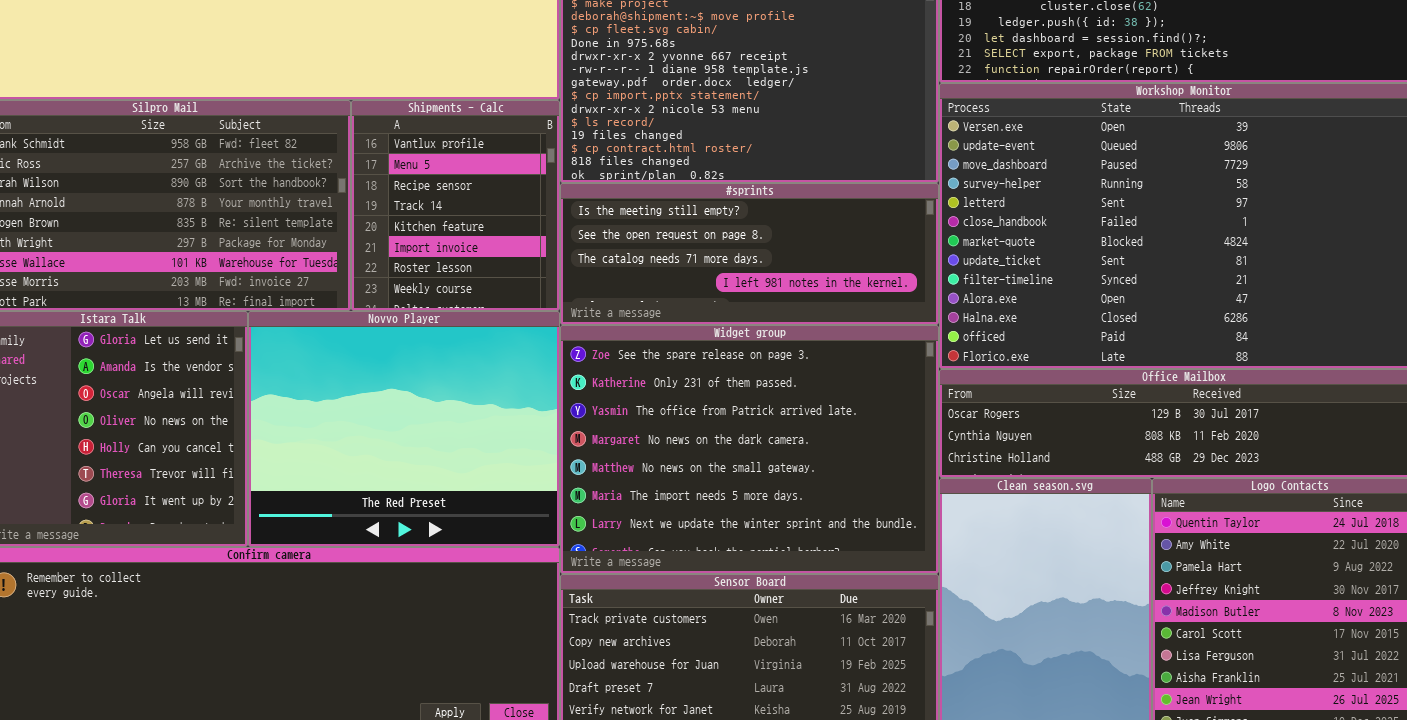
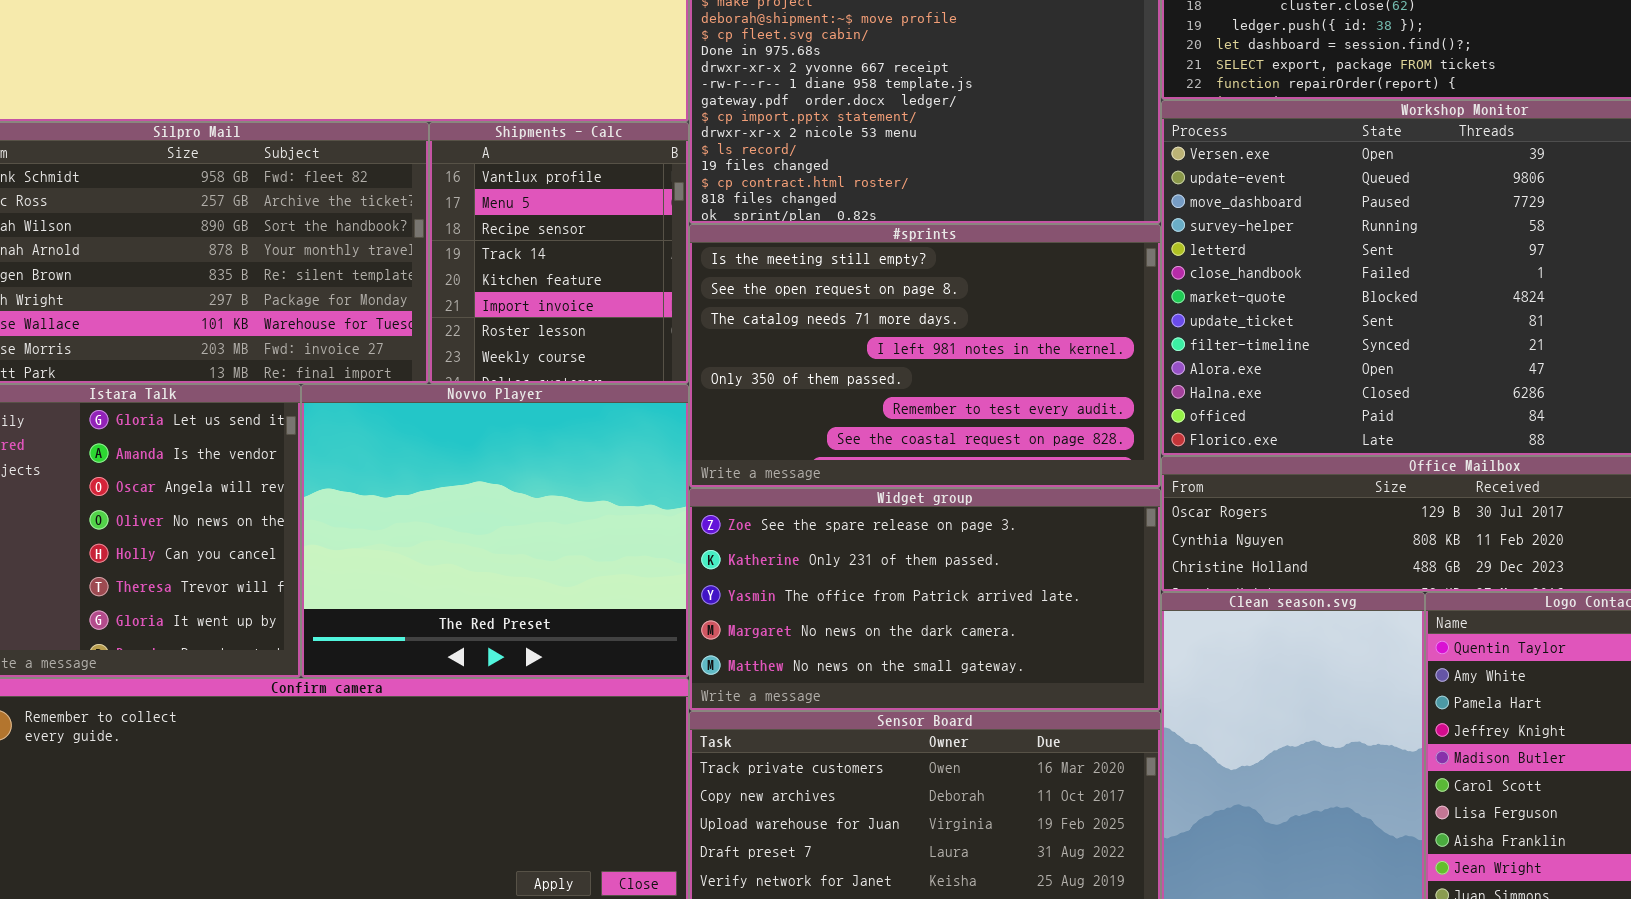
#sprints: [560,183,939,325] -> [689,224,1161,488], resized
Widget group: [560,325,939,574] -> [689,488,1161,711], resized

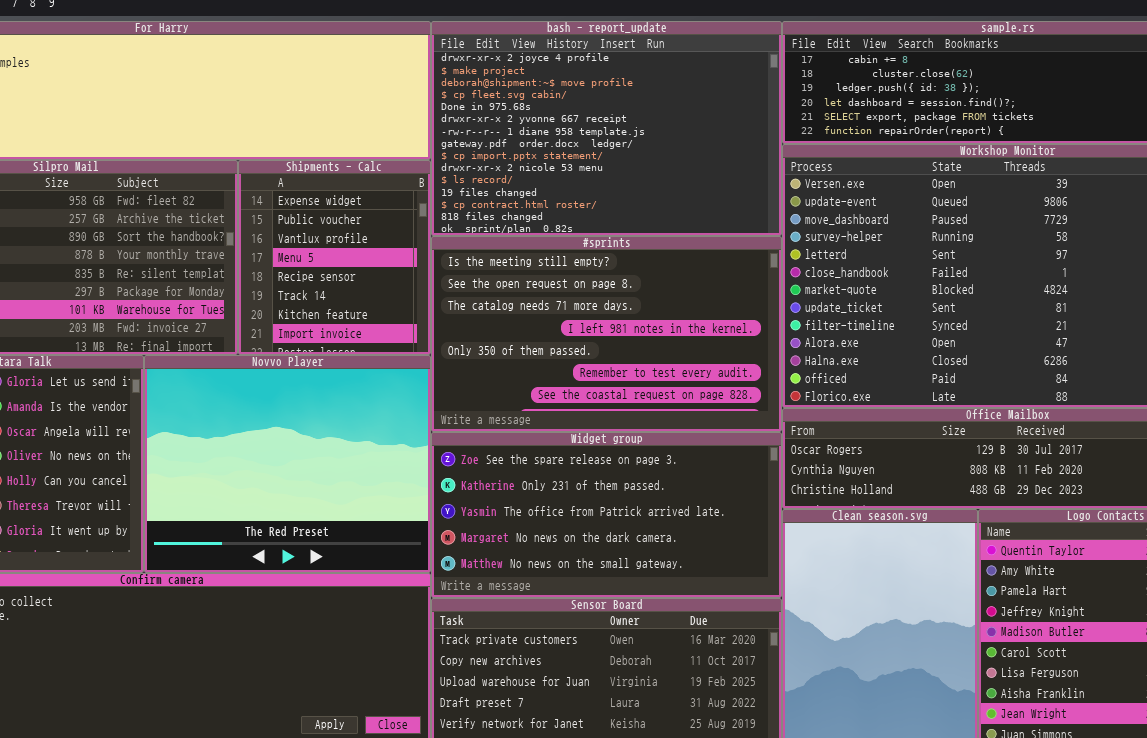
Shipments - Calc: [429,122,689,384] -> [238,160,431,355], scrolled up 2 rows

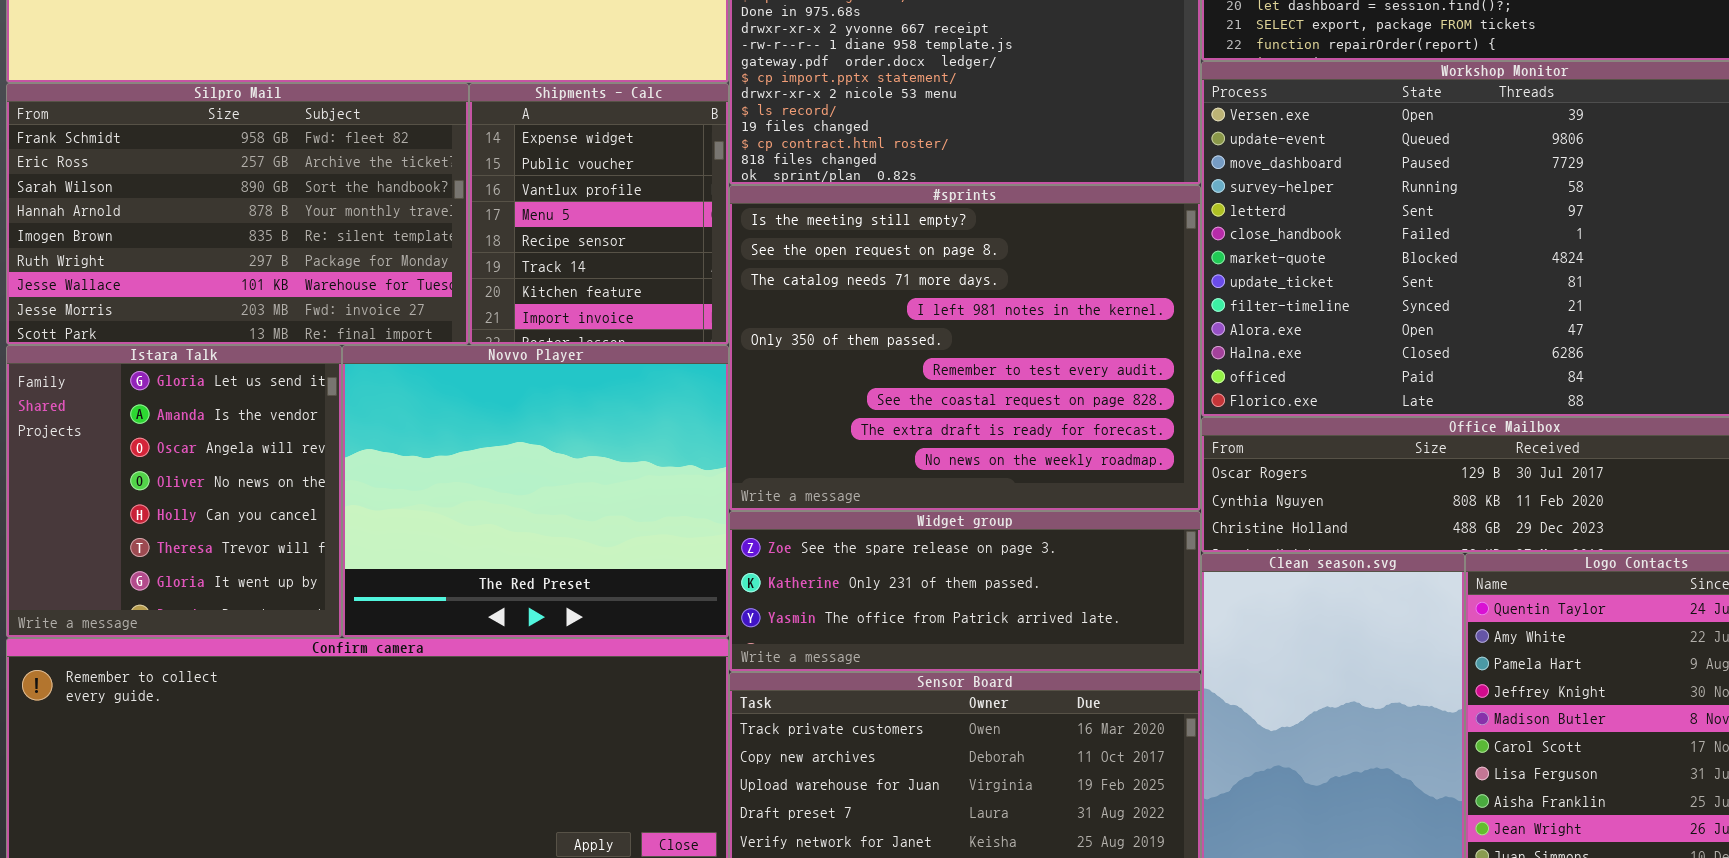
#sprints: [431,236,782,432] -> [729,185,1201,511], resized
Widget group: [431,432,782,598] -> [729,511,1201,672], resized

